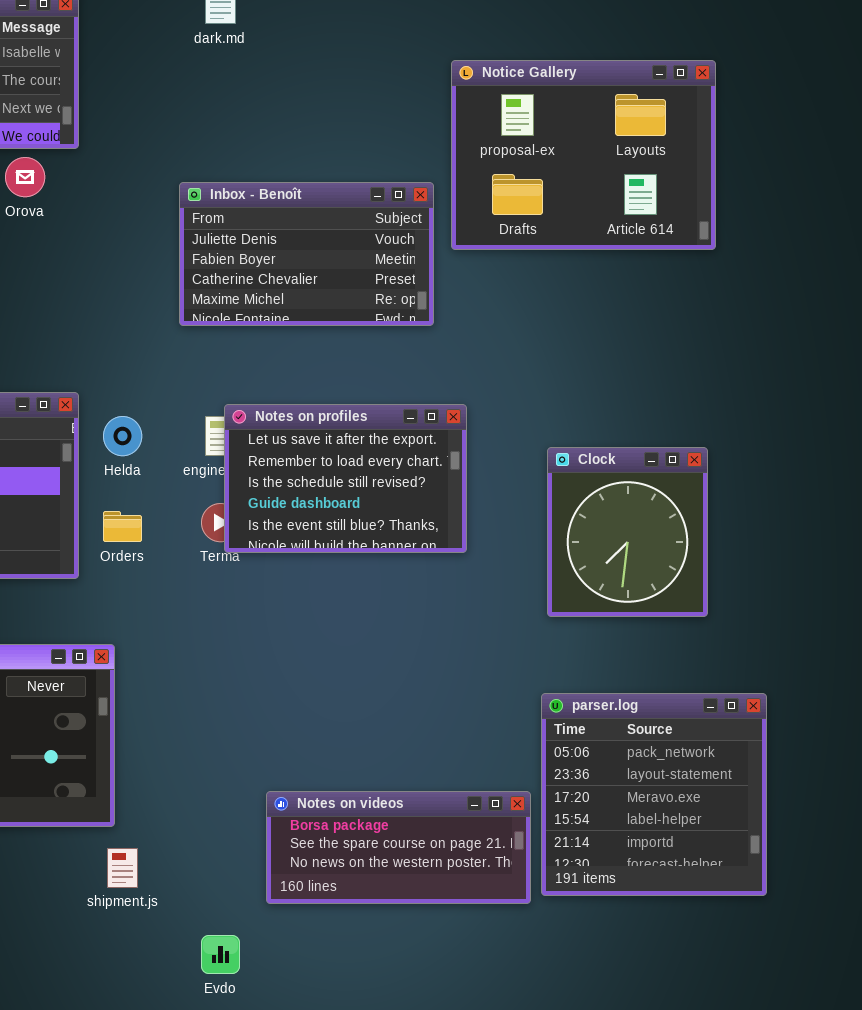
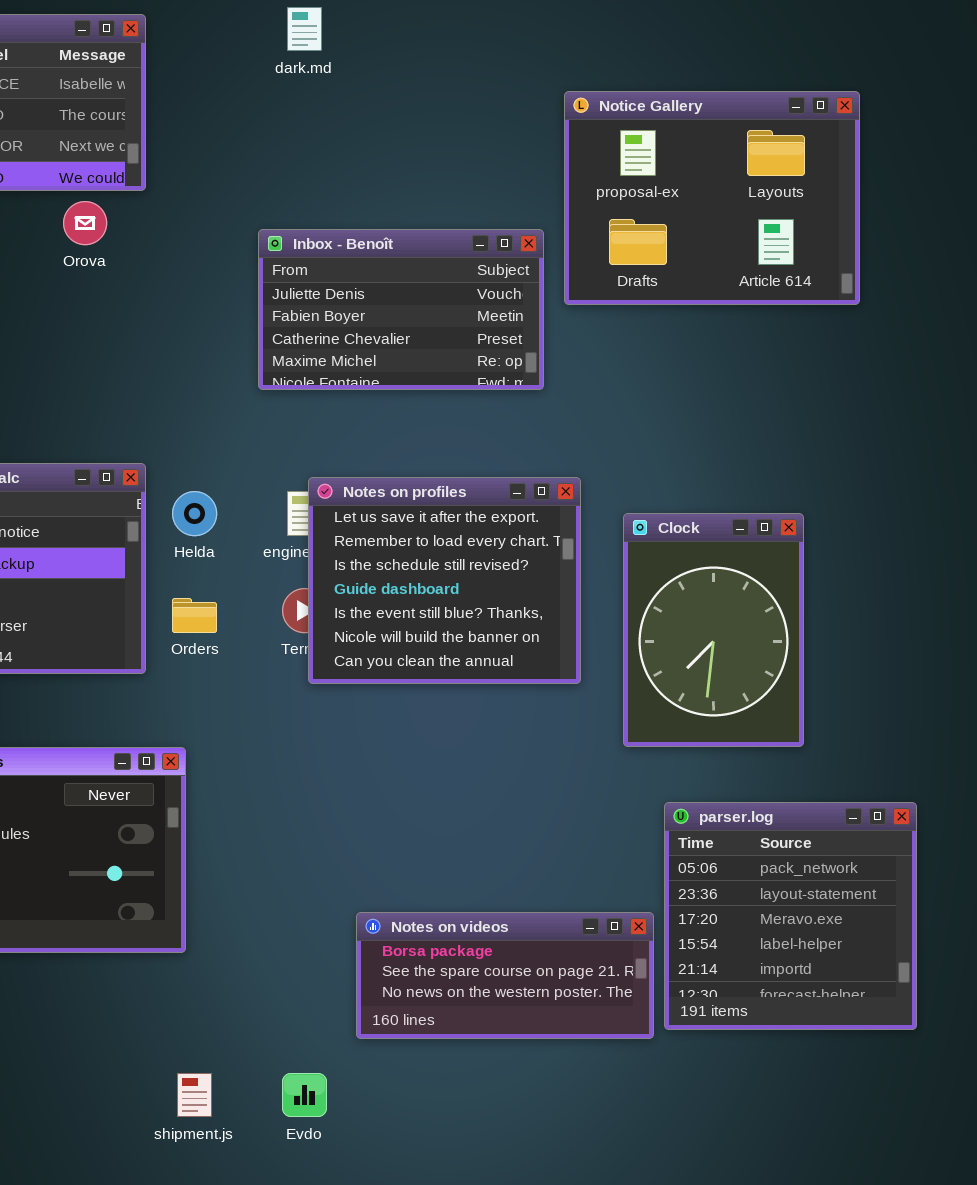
Notes on profiles: [224,404,467,553] -> [308,477,581,684], resized
Clock: [547,447,708,617] -> [623,513,804,747], moved, resized
shipment.js: [107,848,138,888] -> [177,1073,212,1117], moved

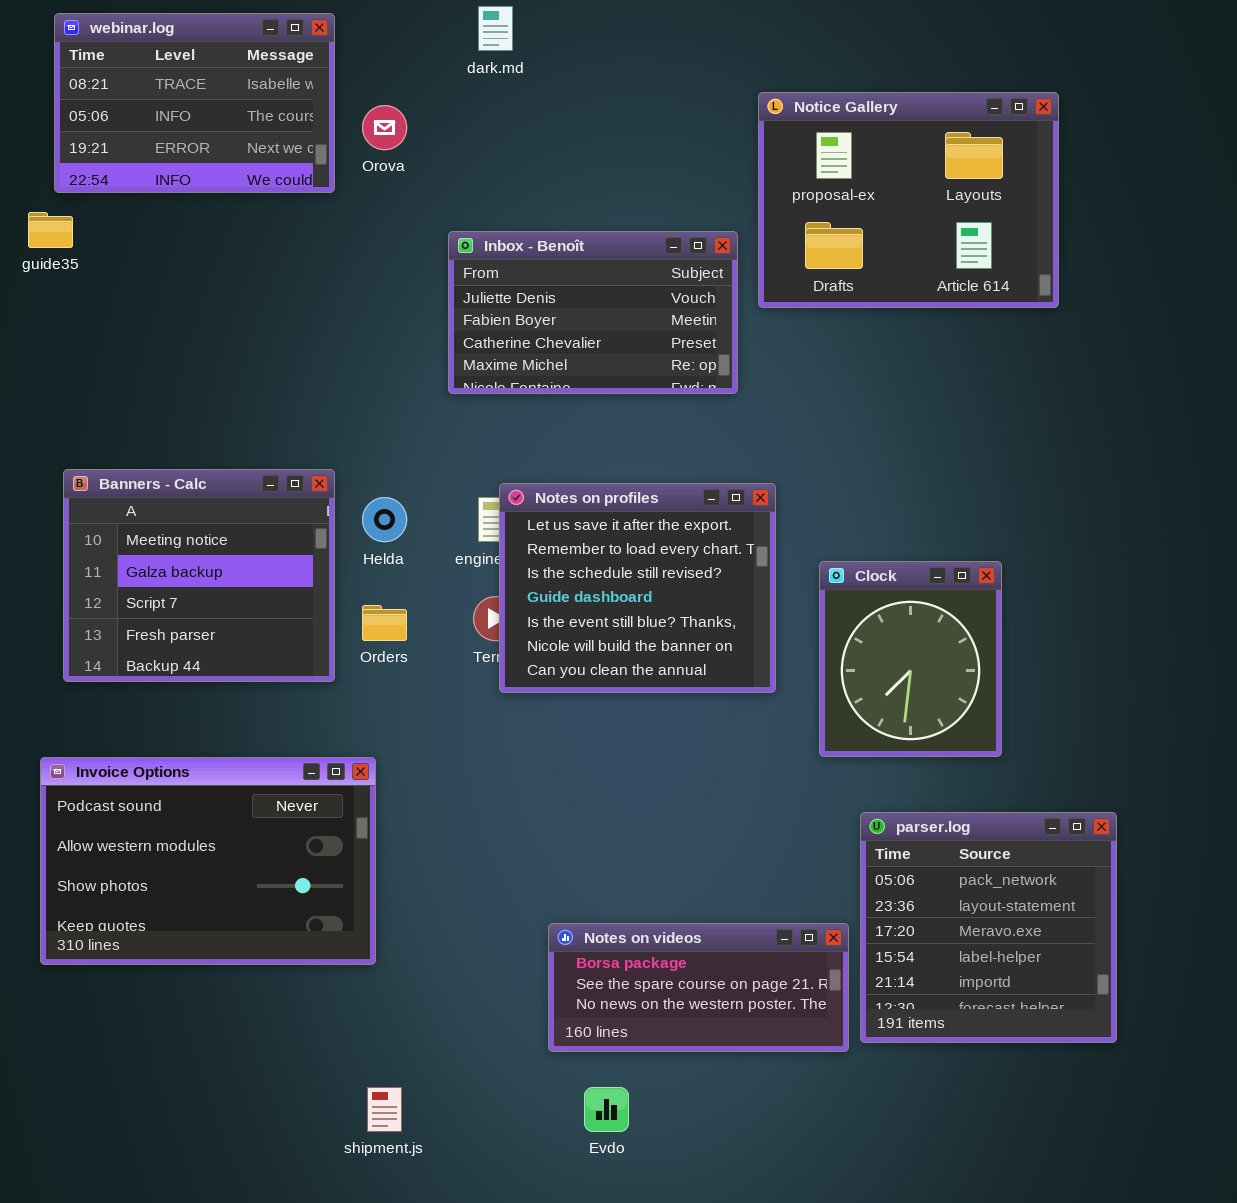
Orova: [63,201,107,245] -> [362,105,407,150], moved
Clock: [623,513,804,747] -> [819,561,1002,757], resized
Evdo: [282,1073,327,1117] -> [584,1087,629,1132], moved

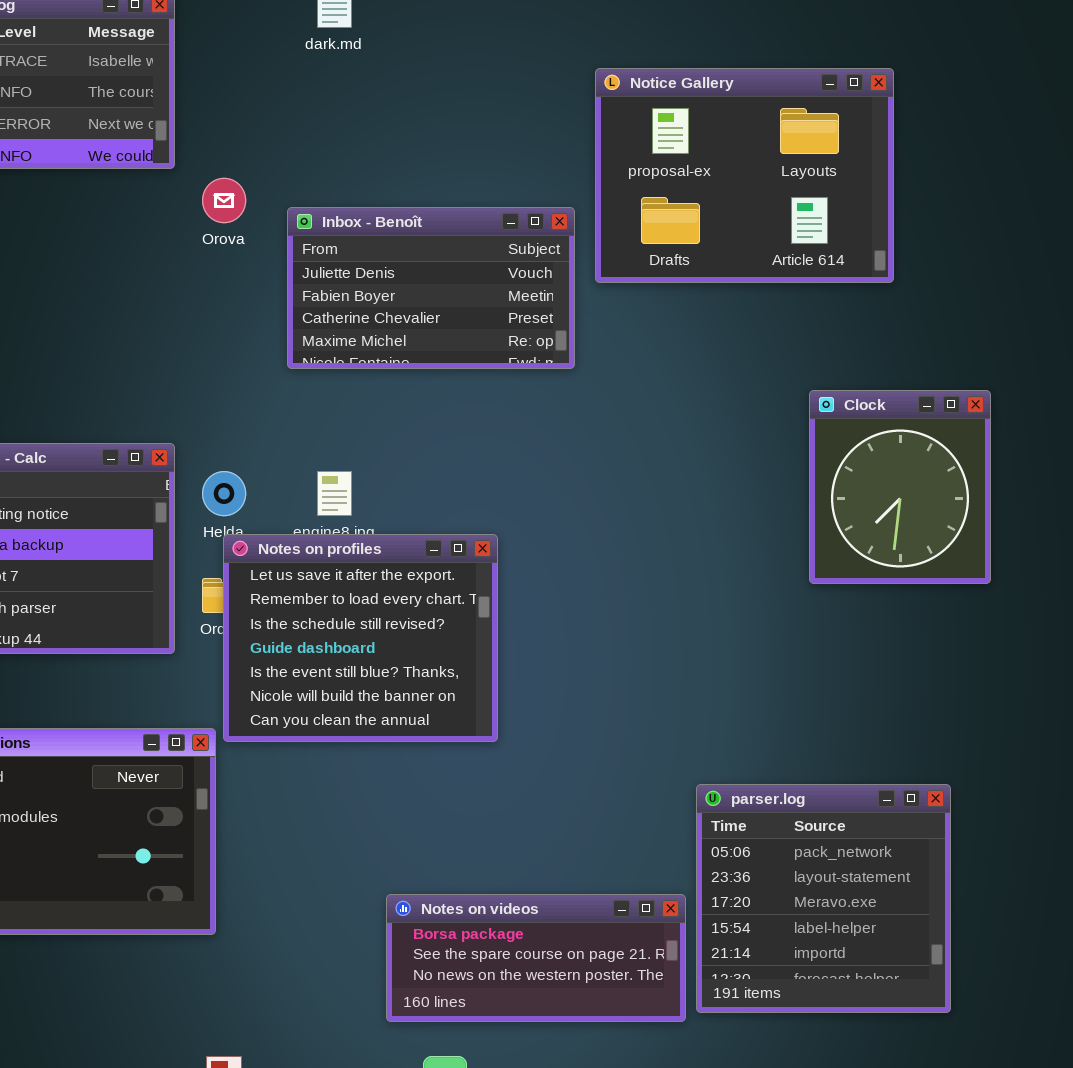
Orova: [362,105,407,150] -> [202,178,246,223], moved
Notes on profiles: [499,483,776,693] -> [223,534,498,742], moved
Clock: [819,561,1002,757] -> [809,390,991,584], moved

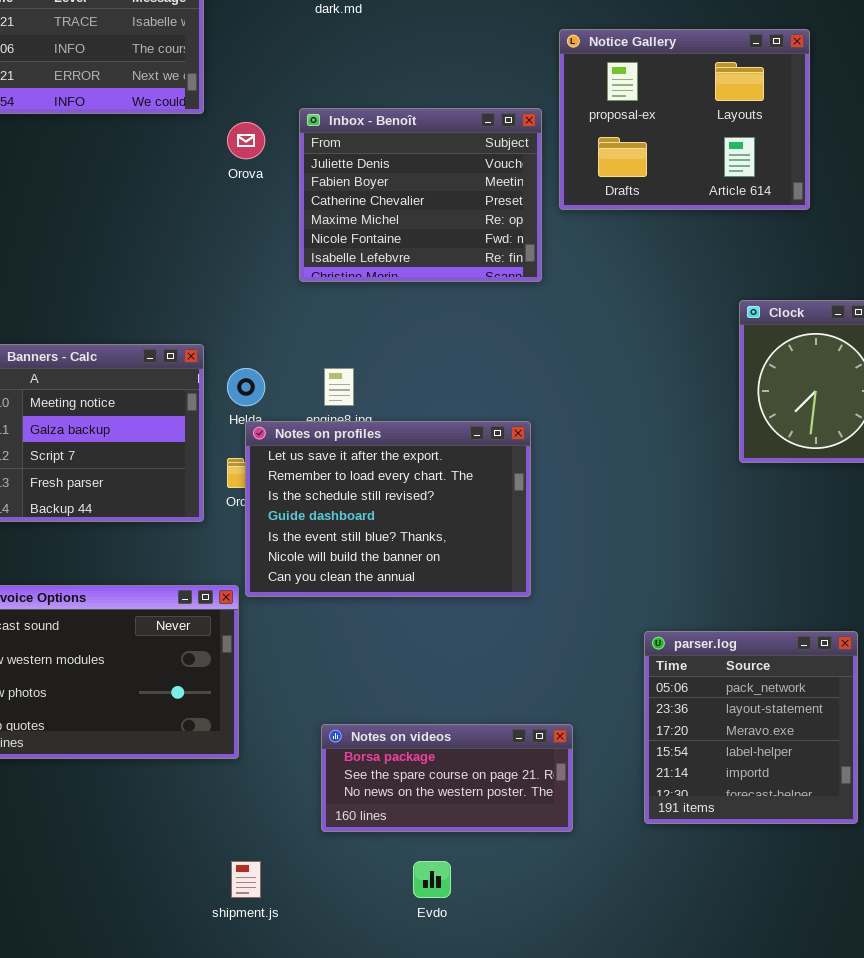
Inbox - Benoît: [287,207,575,369] -> [299,108,542,282], resized
Notes on profiles: [223,534,498,742] -> [245,421,531,597], resized
Notes on videos: [386,894,686,1022] -> [321,724,573,832], moved

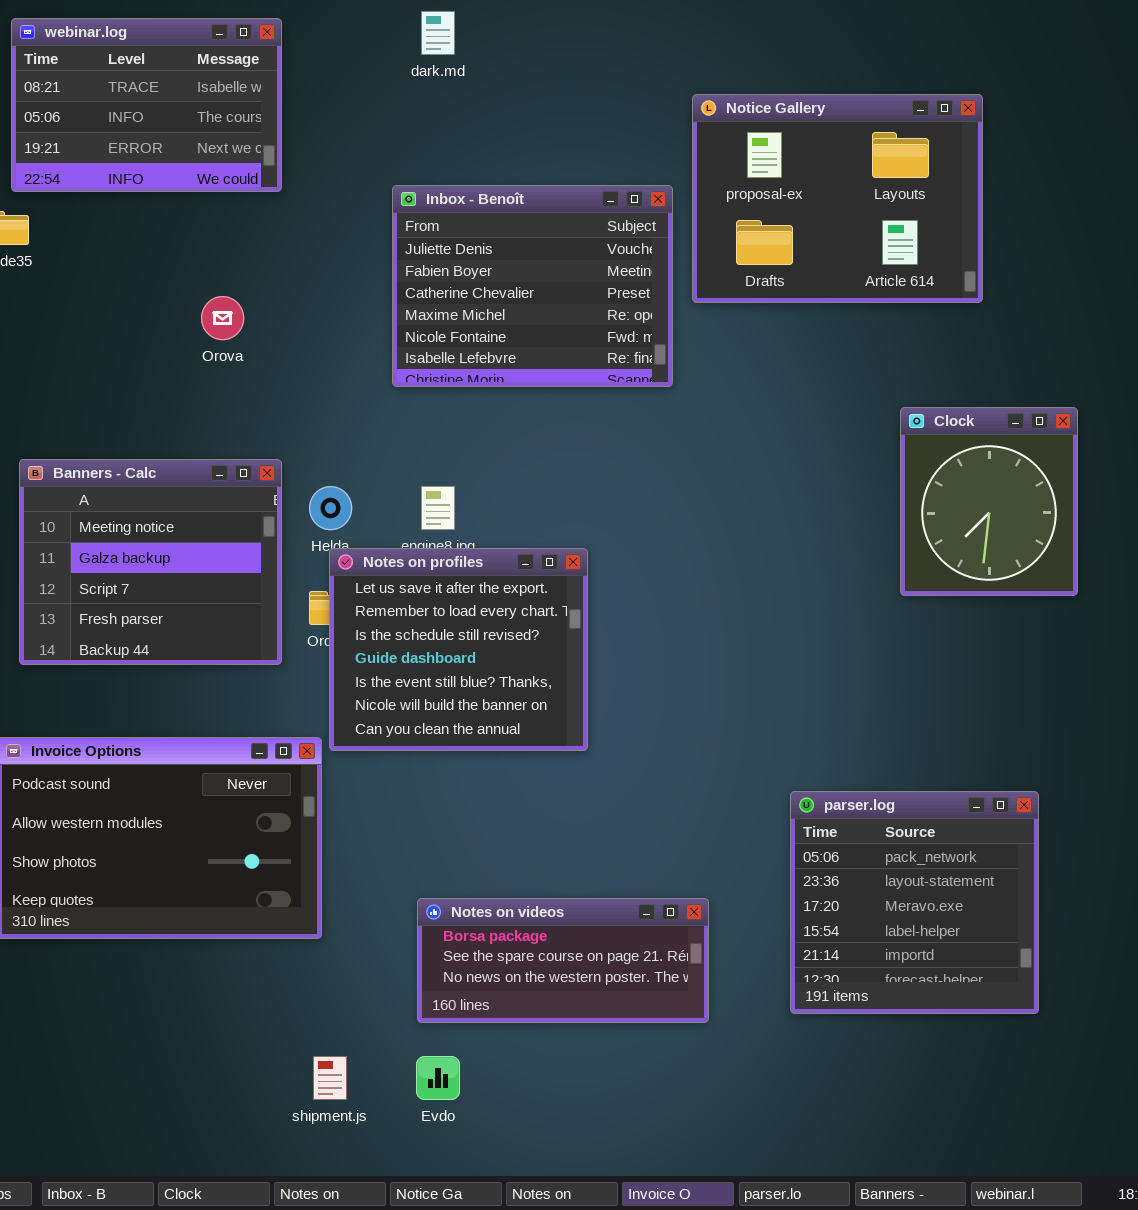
Orova: [227,122,265,159] -> [201,296,244,340], moved
Notes on profiles: [245,421,531,597] -> [329,548,588,751], resized
Evdo: [413,861,451,898] -> [416,1056,460,1100], moved

